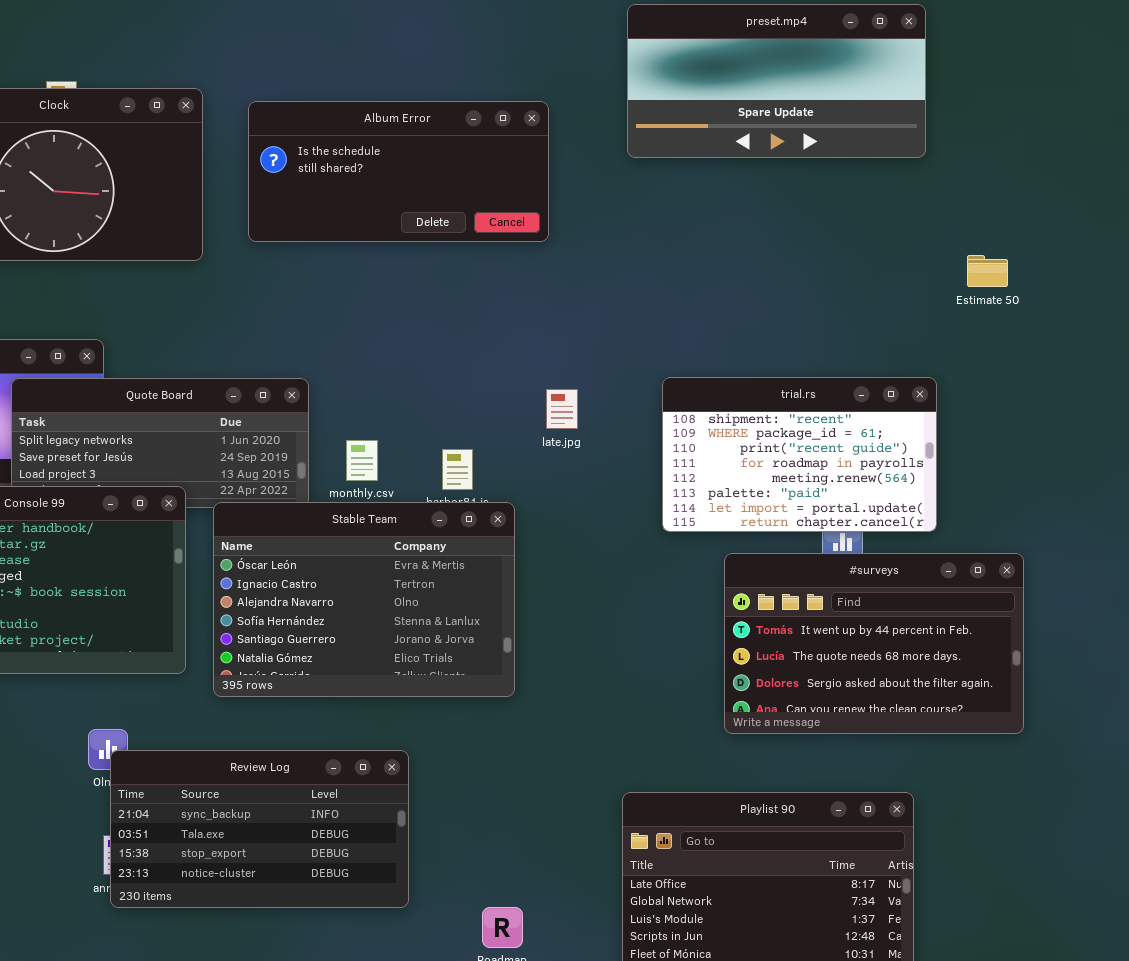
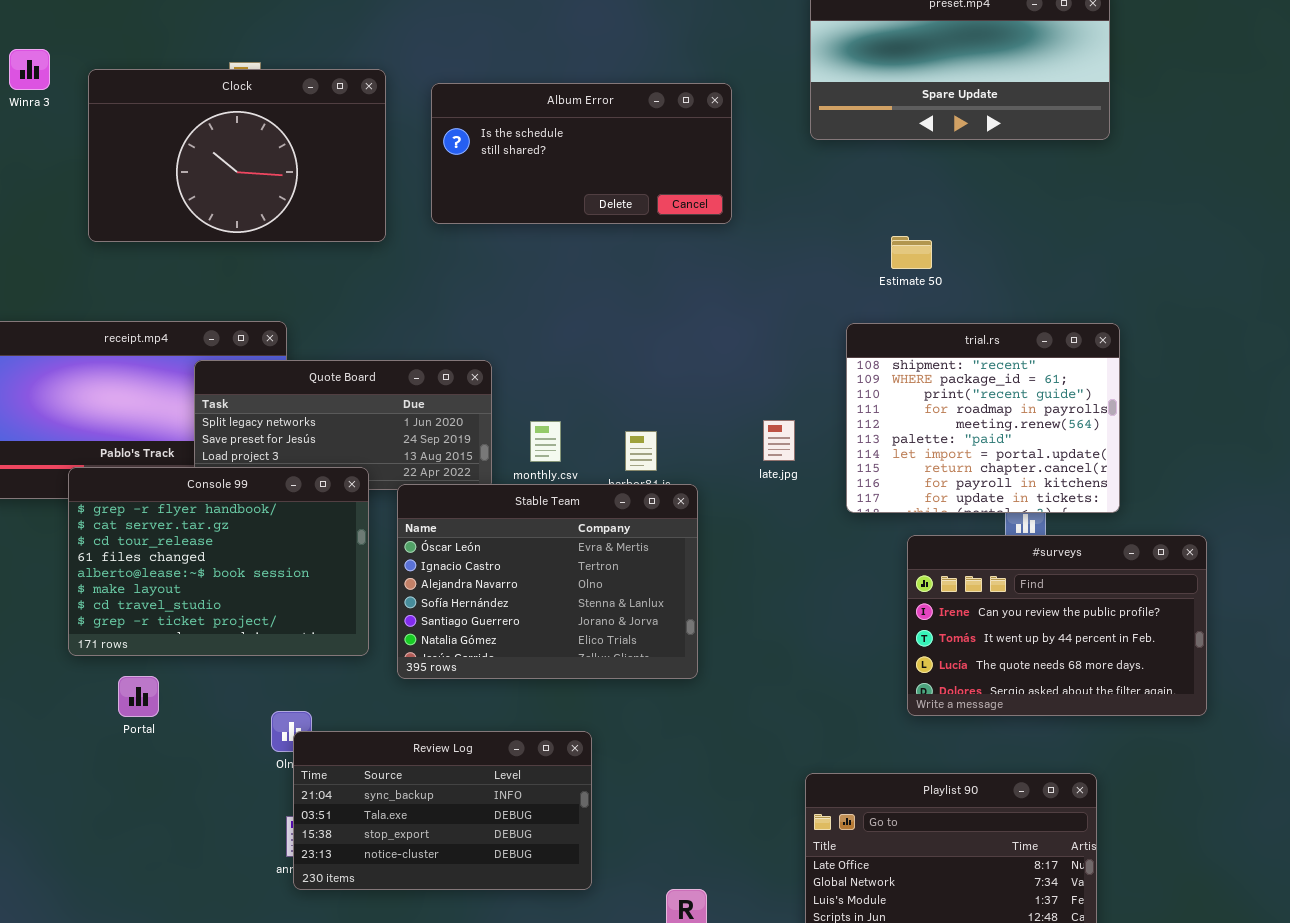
Estimate 50: [967,255,1008,287] -> [891,236,932,269], moved
trial.rs: [662,377,937,532] -> [846,323,1120,513], resized
late.jpg: [546,389,578,429] -> [763,420,795,461], moved
#surveys: [724,553,1024,734] -> [907,535,1207,716], scrolled up 1 row

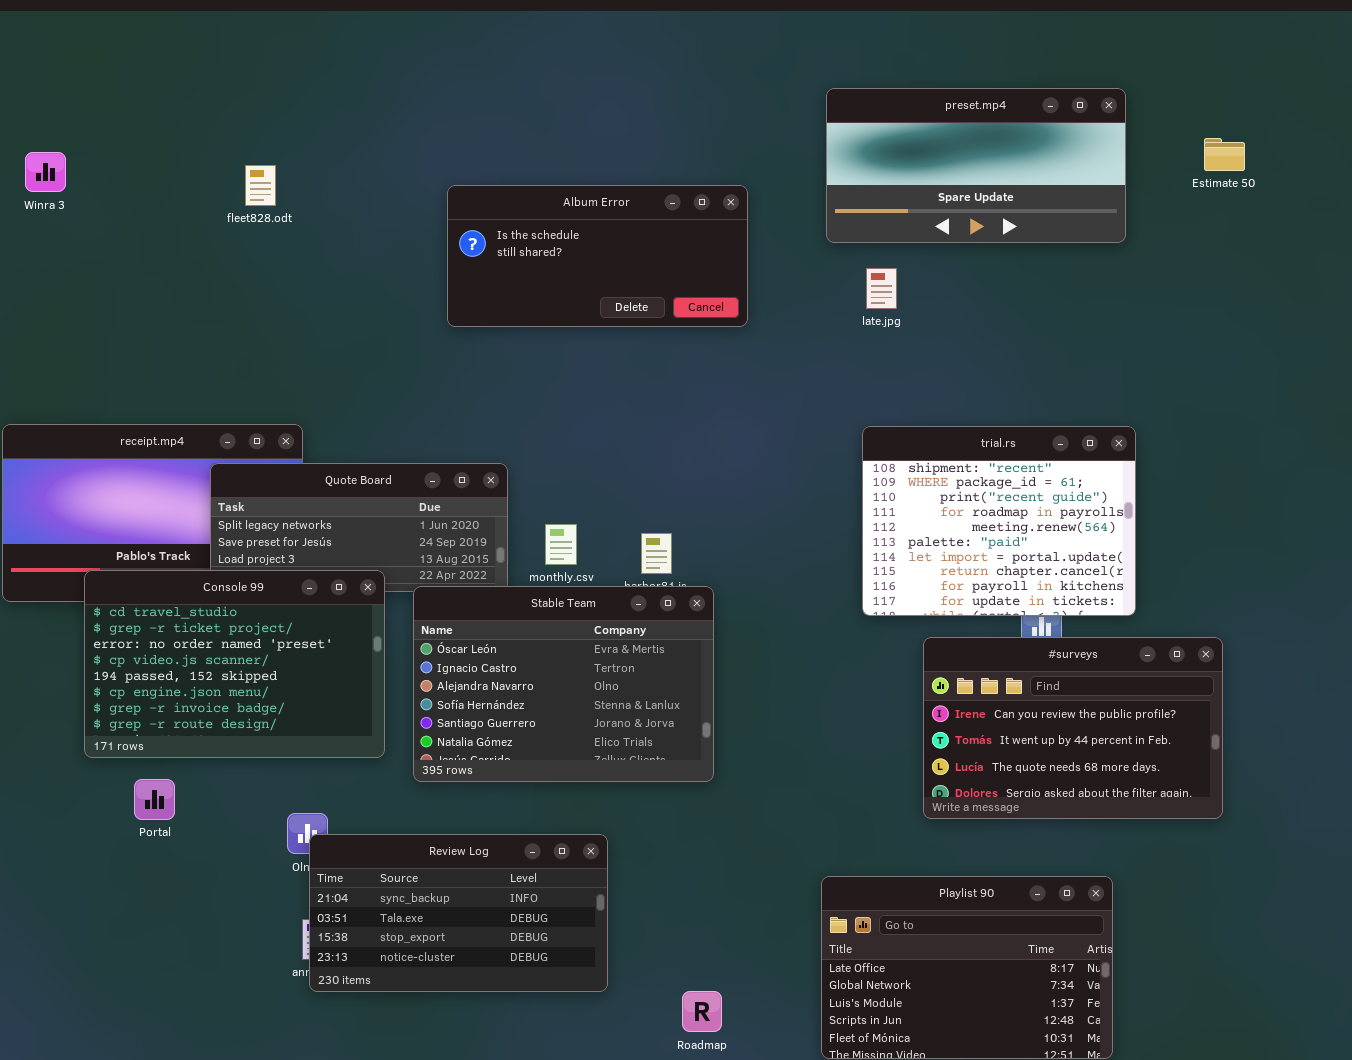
Clock: [88,69,386,242] -> none, closed
Estimate 50: [891,236,932,269] -> [1204,138,1245,171], moved
late.jpg: [763,420,795,461] -> [866,268,897,309], moved
Console 99: [68,467,369,656] -> [84,570,385,758], scrolled down 6 rows

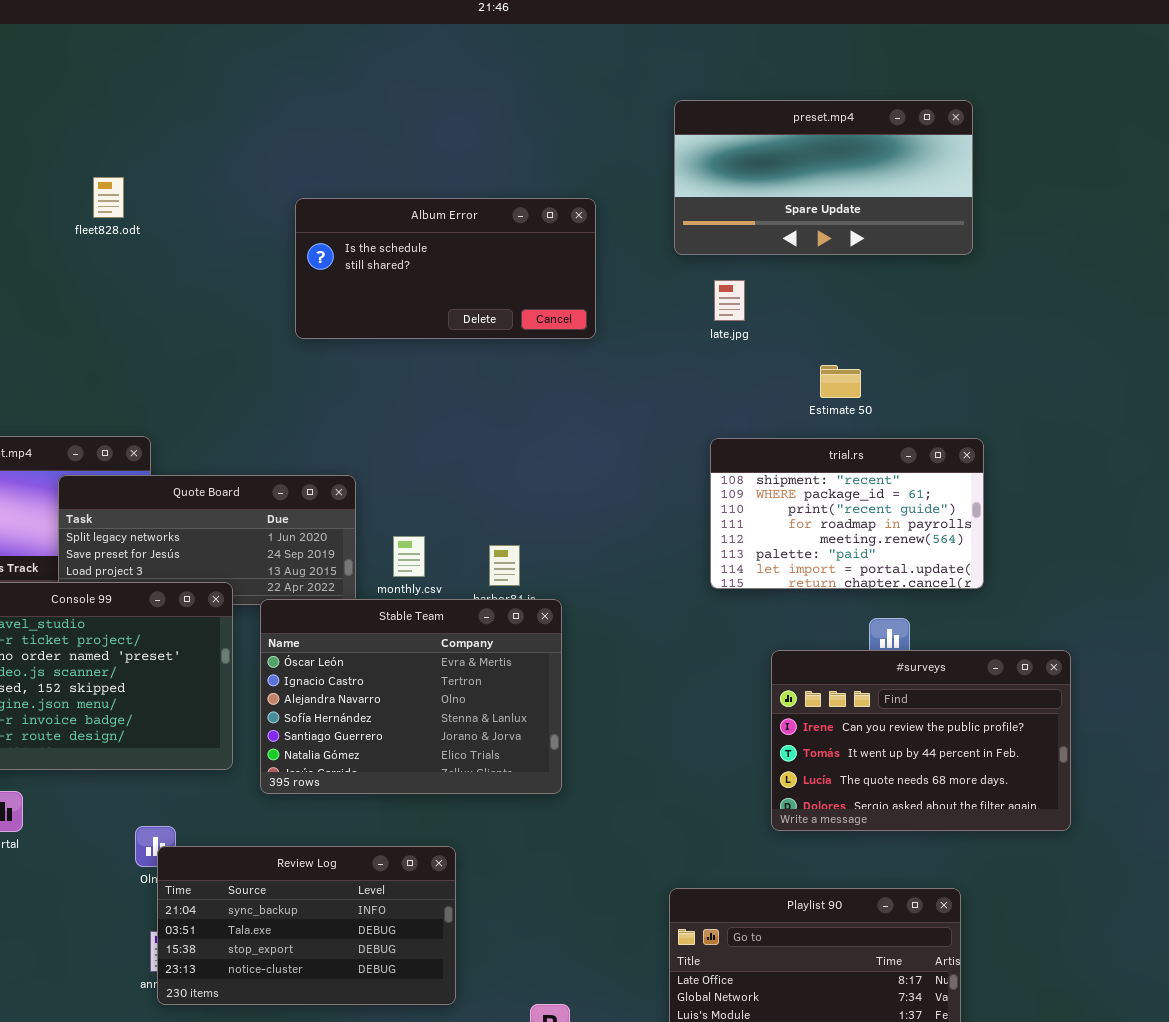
Estimate 50: [1204,138,1245,171] -> [820,365,861,398], moved
trial.rs: [862,426,1136,616] -> [710,438,984,589], resized

